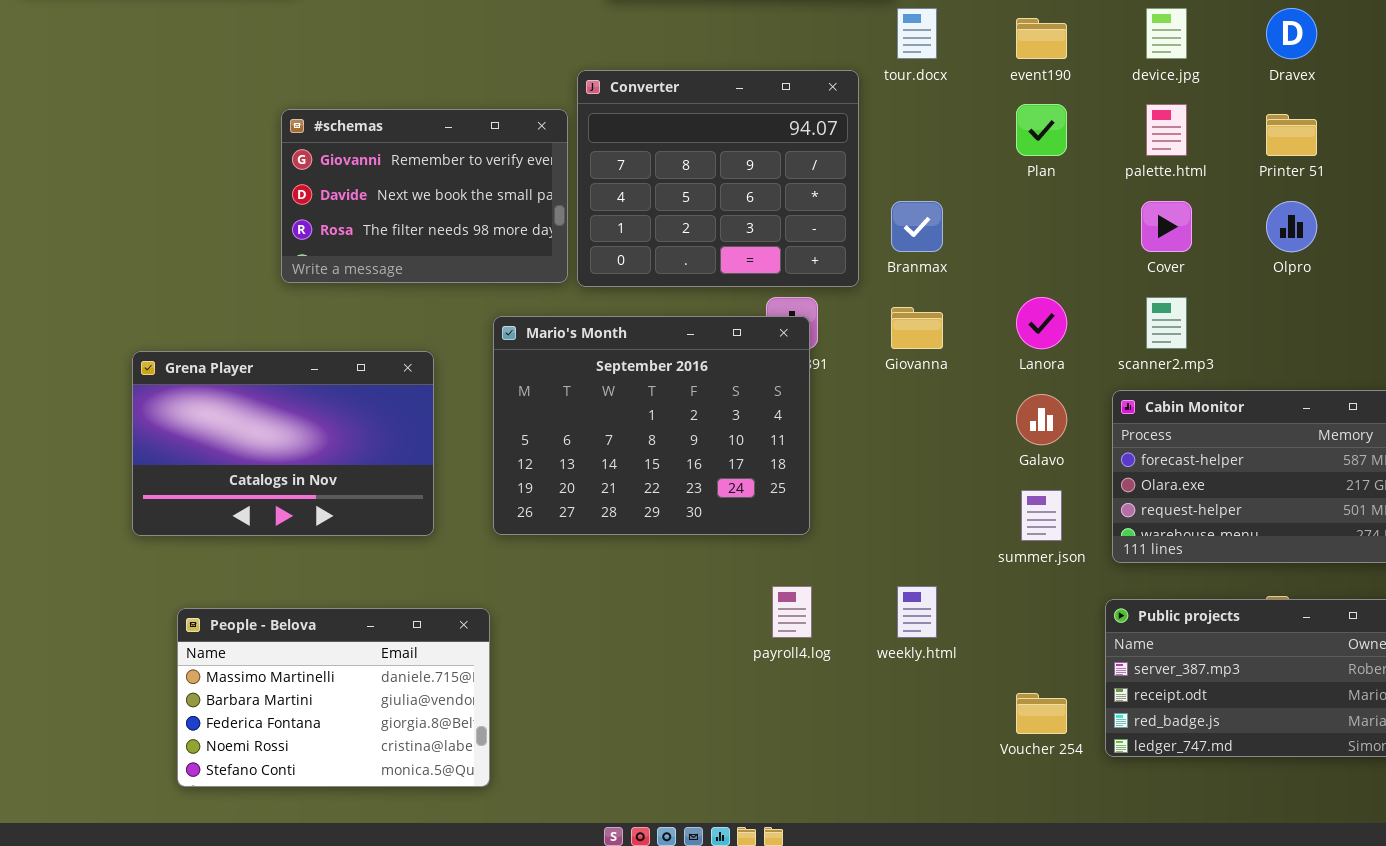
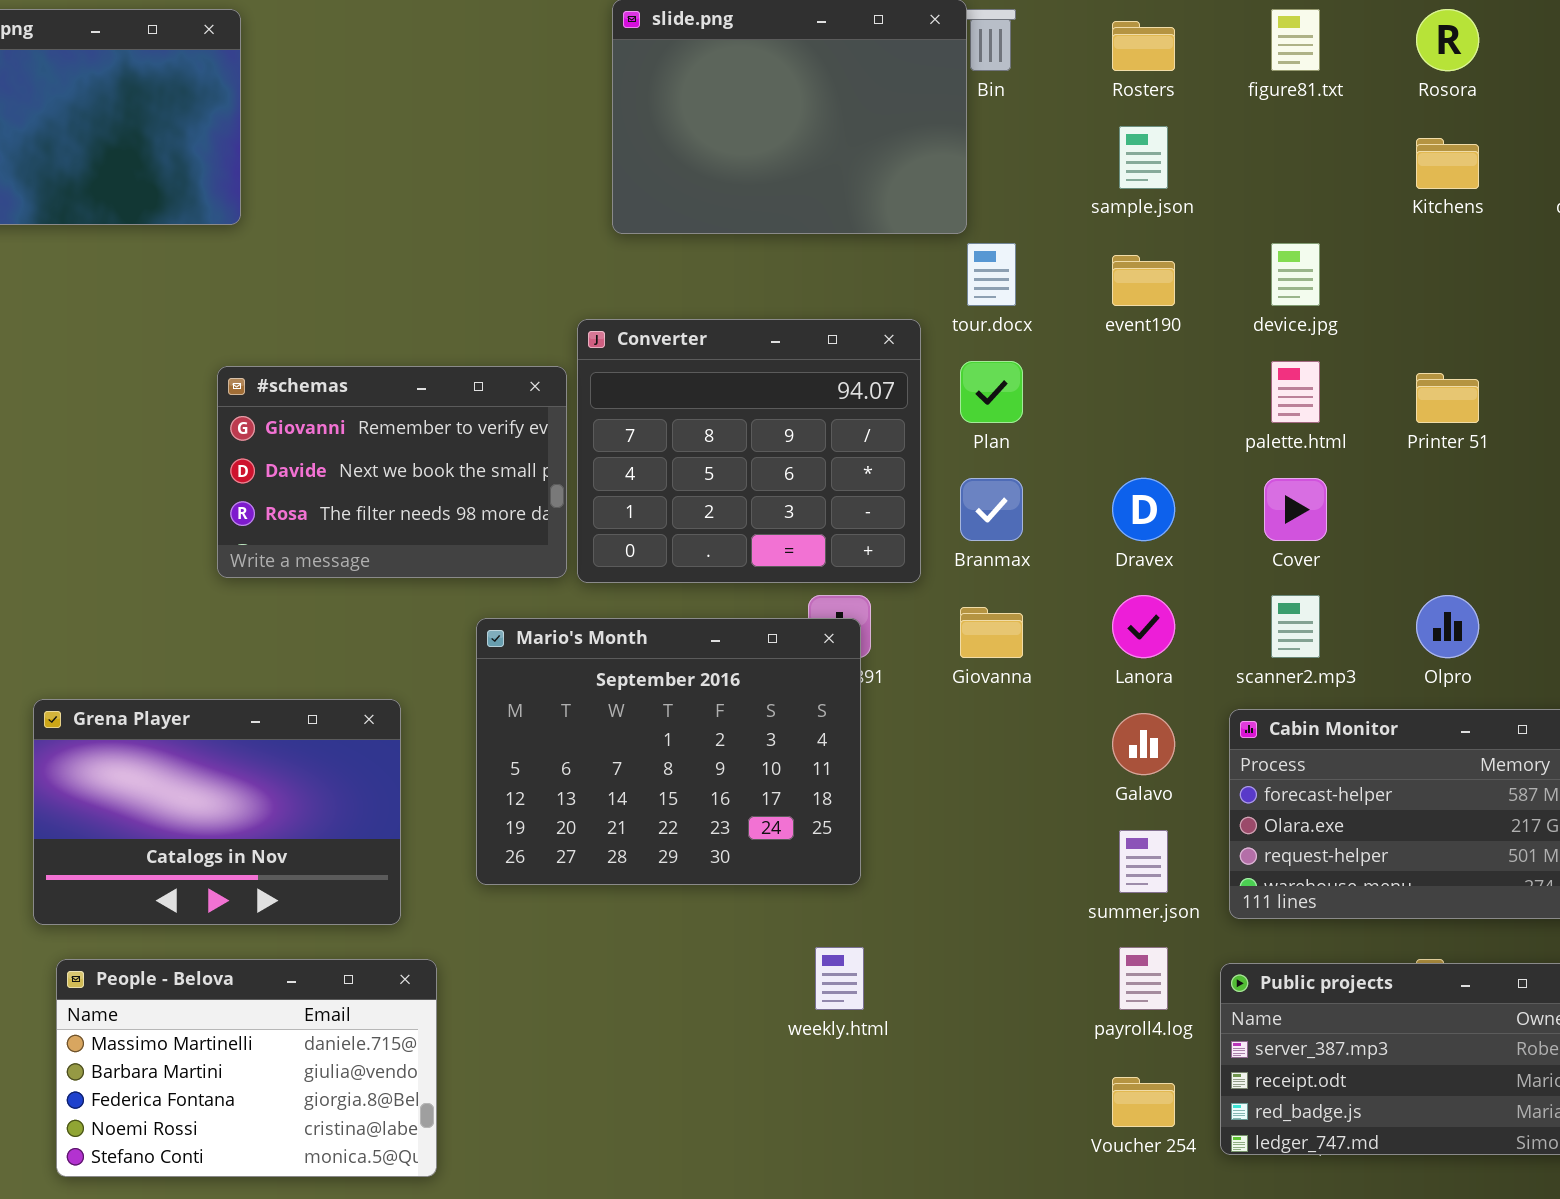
Dravex: [1266,8,1317,59] -> [1112,478,1175,541], moved
Plan: [1016,104,1067,156] -> [960,361,1023,423], moved
Olpro: [1266,201,1317,252] -> [1416,595,1479,658], moved
Grena Player: [132,351,434,536] -> [33,699,401,925], moved
payroll4.log: [772,586,812,638] -> [1119,947,1168,1010], moved
weekly.html: [897,586,937,638] -> [815,947,864,1010], moved
People - Belova: [177,608,490,787] -> [56,959,437,1177], moved

